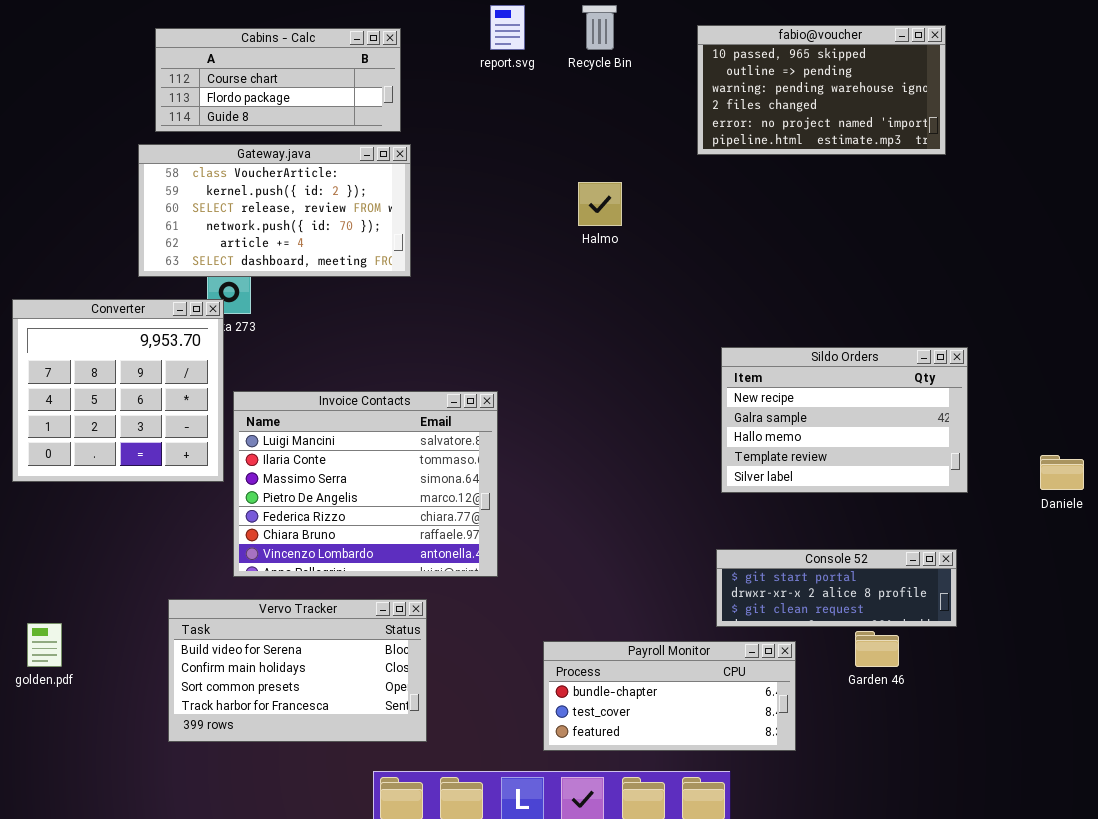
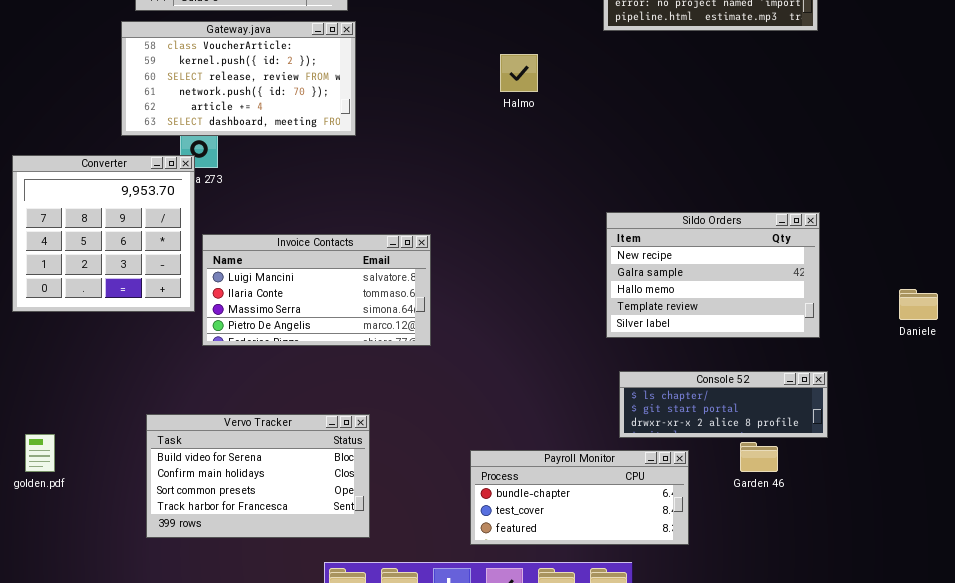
Sildo Orders: [721,347,968,493] -> [606,212,820,338], moved
Invoice Contacts: [233,391,498,577] -> [202,234,431,346], resized
Console 52: [716,549,957,627] -> [619,371,828,438], scrolled up 1 row

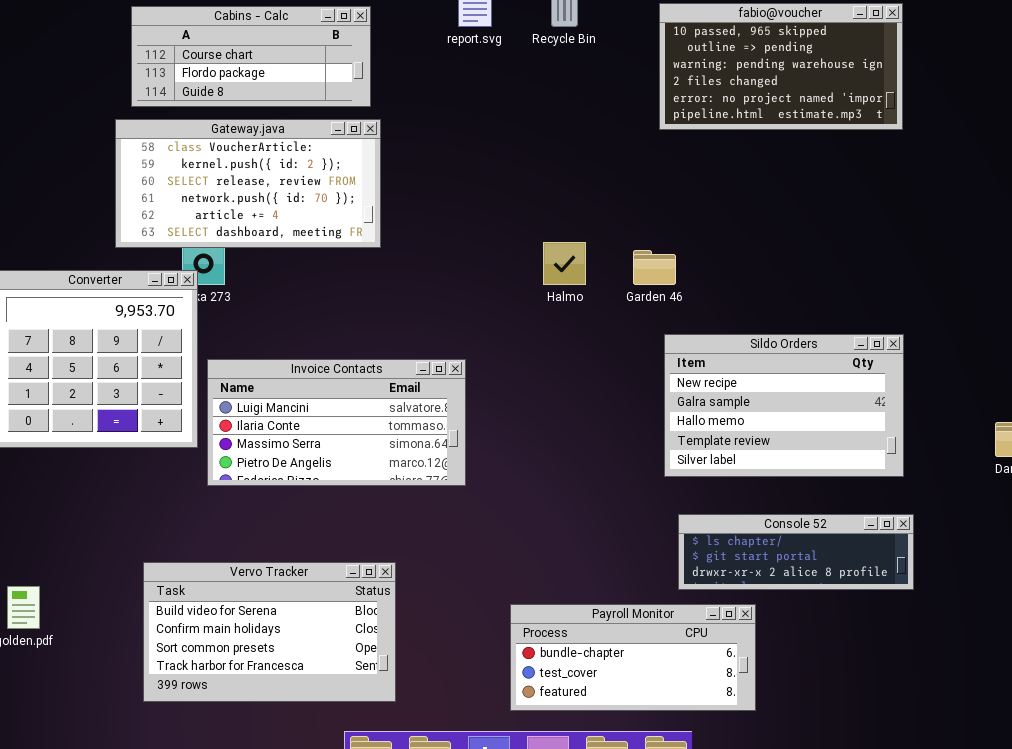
Halmo: [500,54,538,92] -> [543,242,586,285], moved
Garden 46: [740,442,778,472] -> [633,250,676,285], moved

